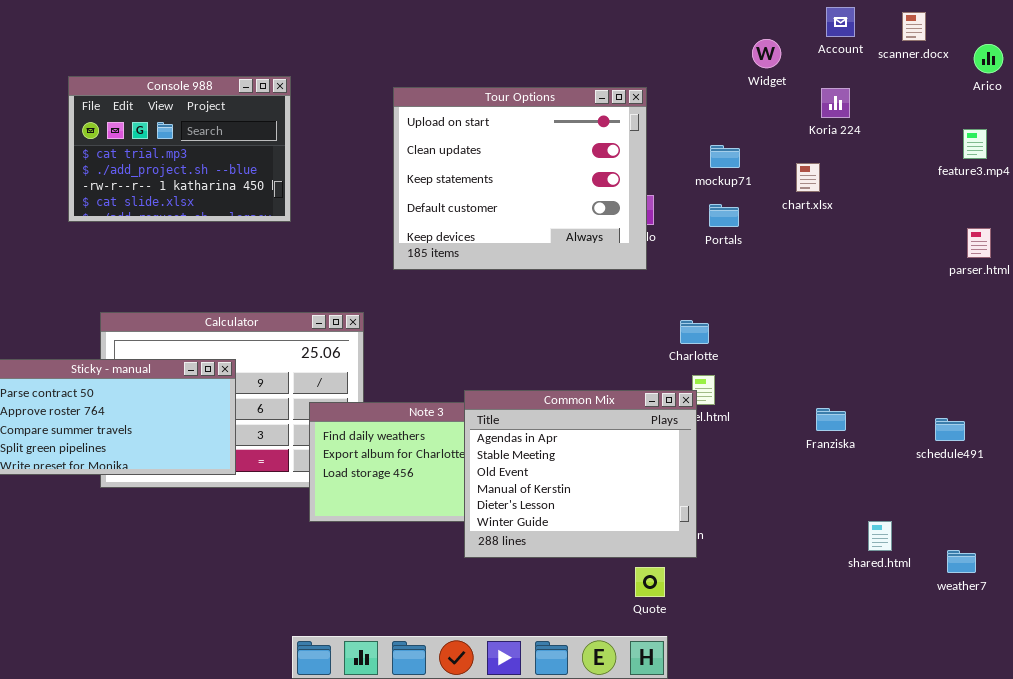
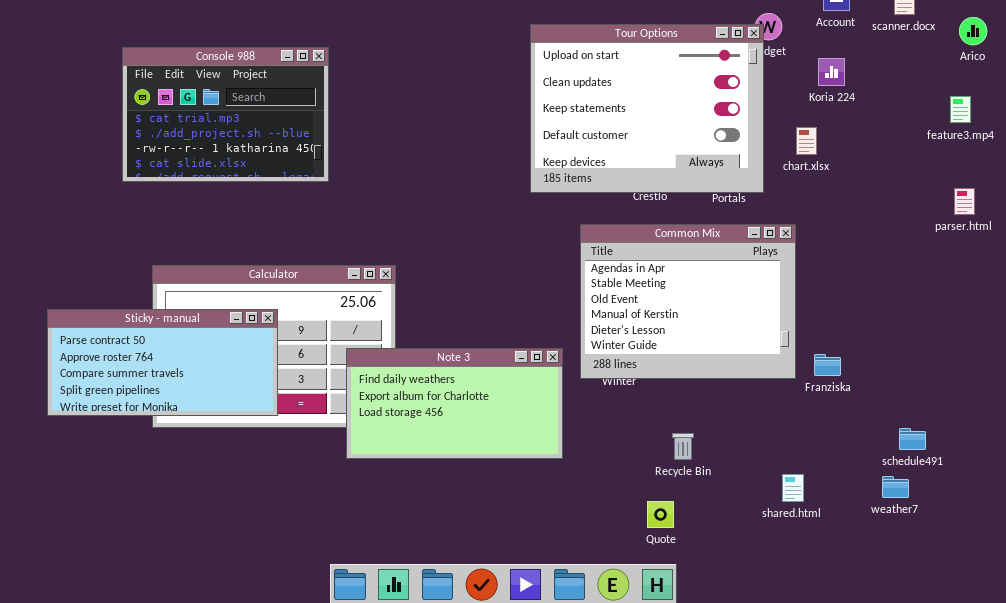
Tour Options: [393,87,647,270] -> [530,24,764,193], moved
Common Mix: [464,390,697,558] -> [580,224,796,379], moved
schedule491: [935,418,965,441] -> [899,428,926,450], moved
shared.html: [868,521,892,551] -> [782,474,804,502], moved
weather7: [947,550,976,573] -> [882,476,909,498], moved

